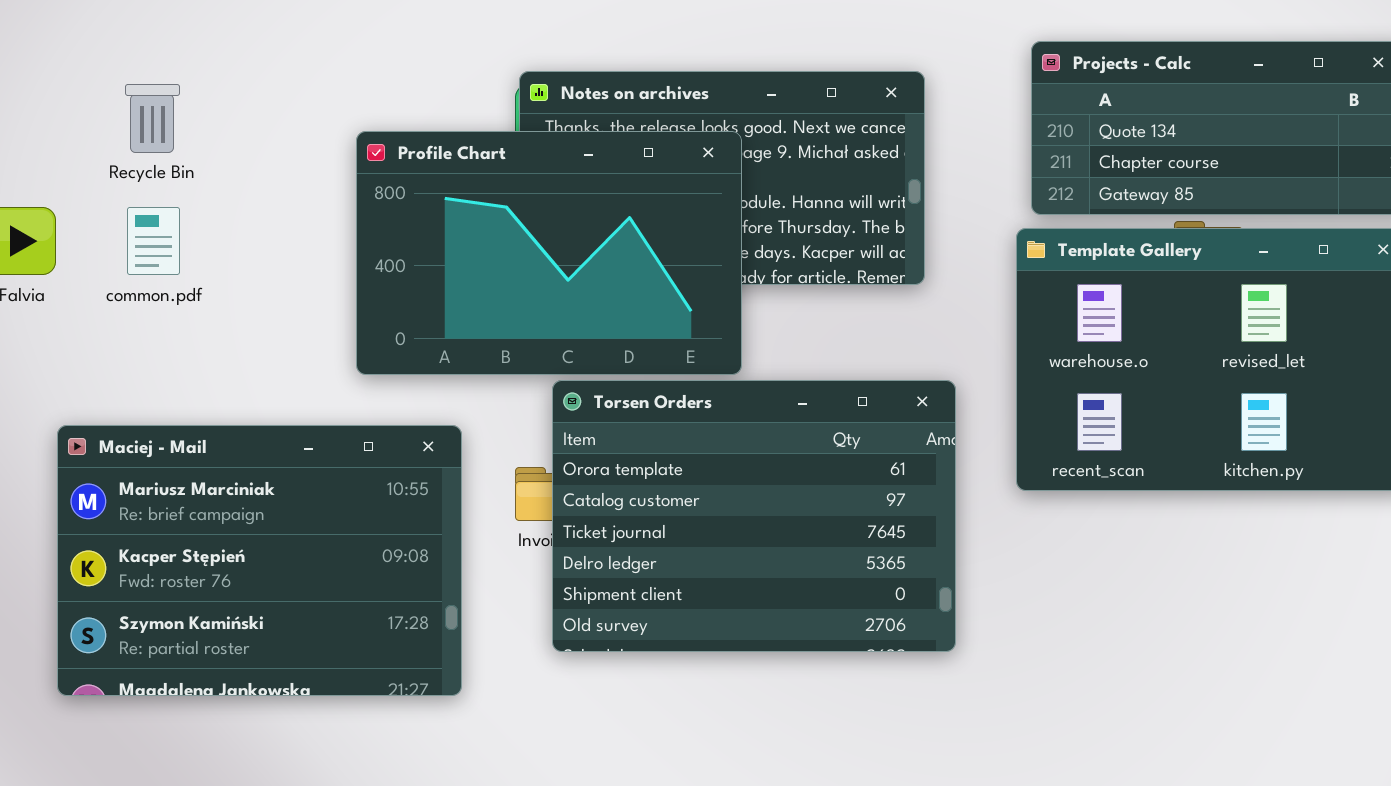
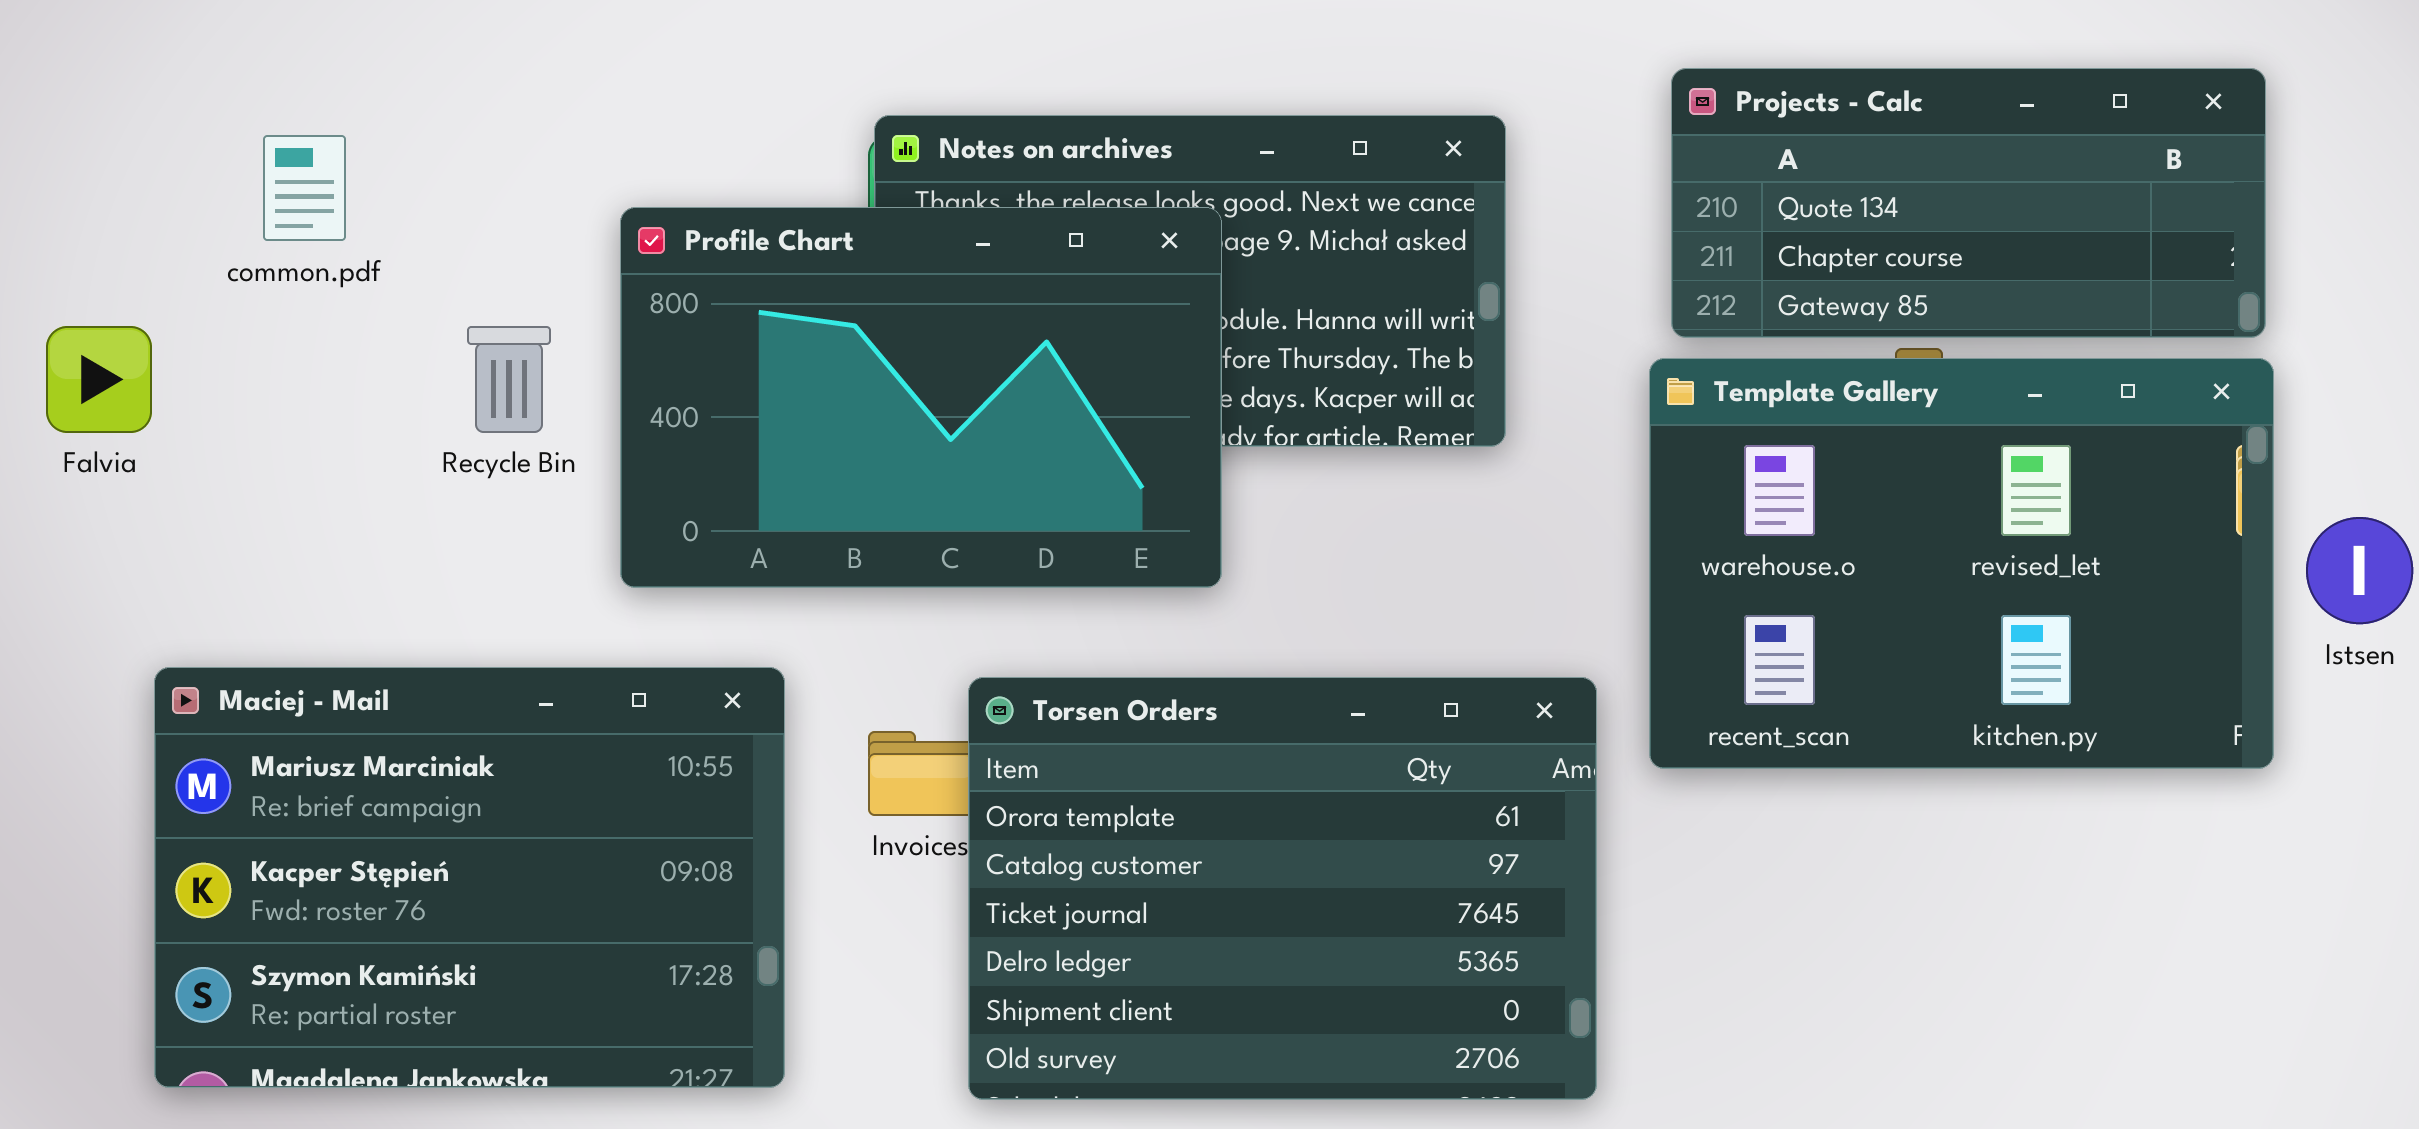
Recycle Bin: [125,84,180,153] -> [467,326,551,433], moved
common.pdf: [127,207,180,275] -> [263,135,346,241], moved
Torsen Orders: [552,380,956,652] -> [968,677,1597,1100], moved

